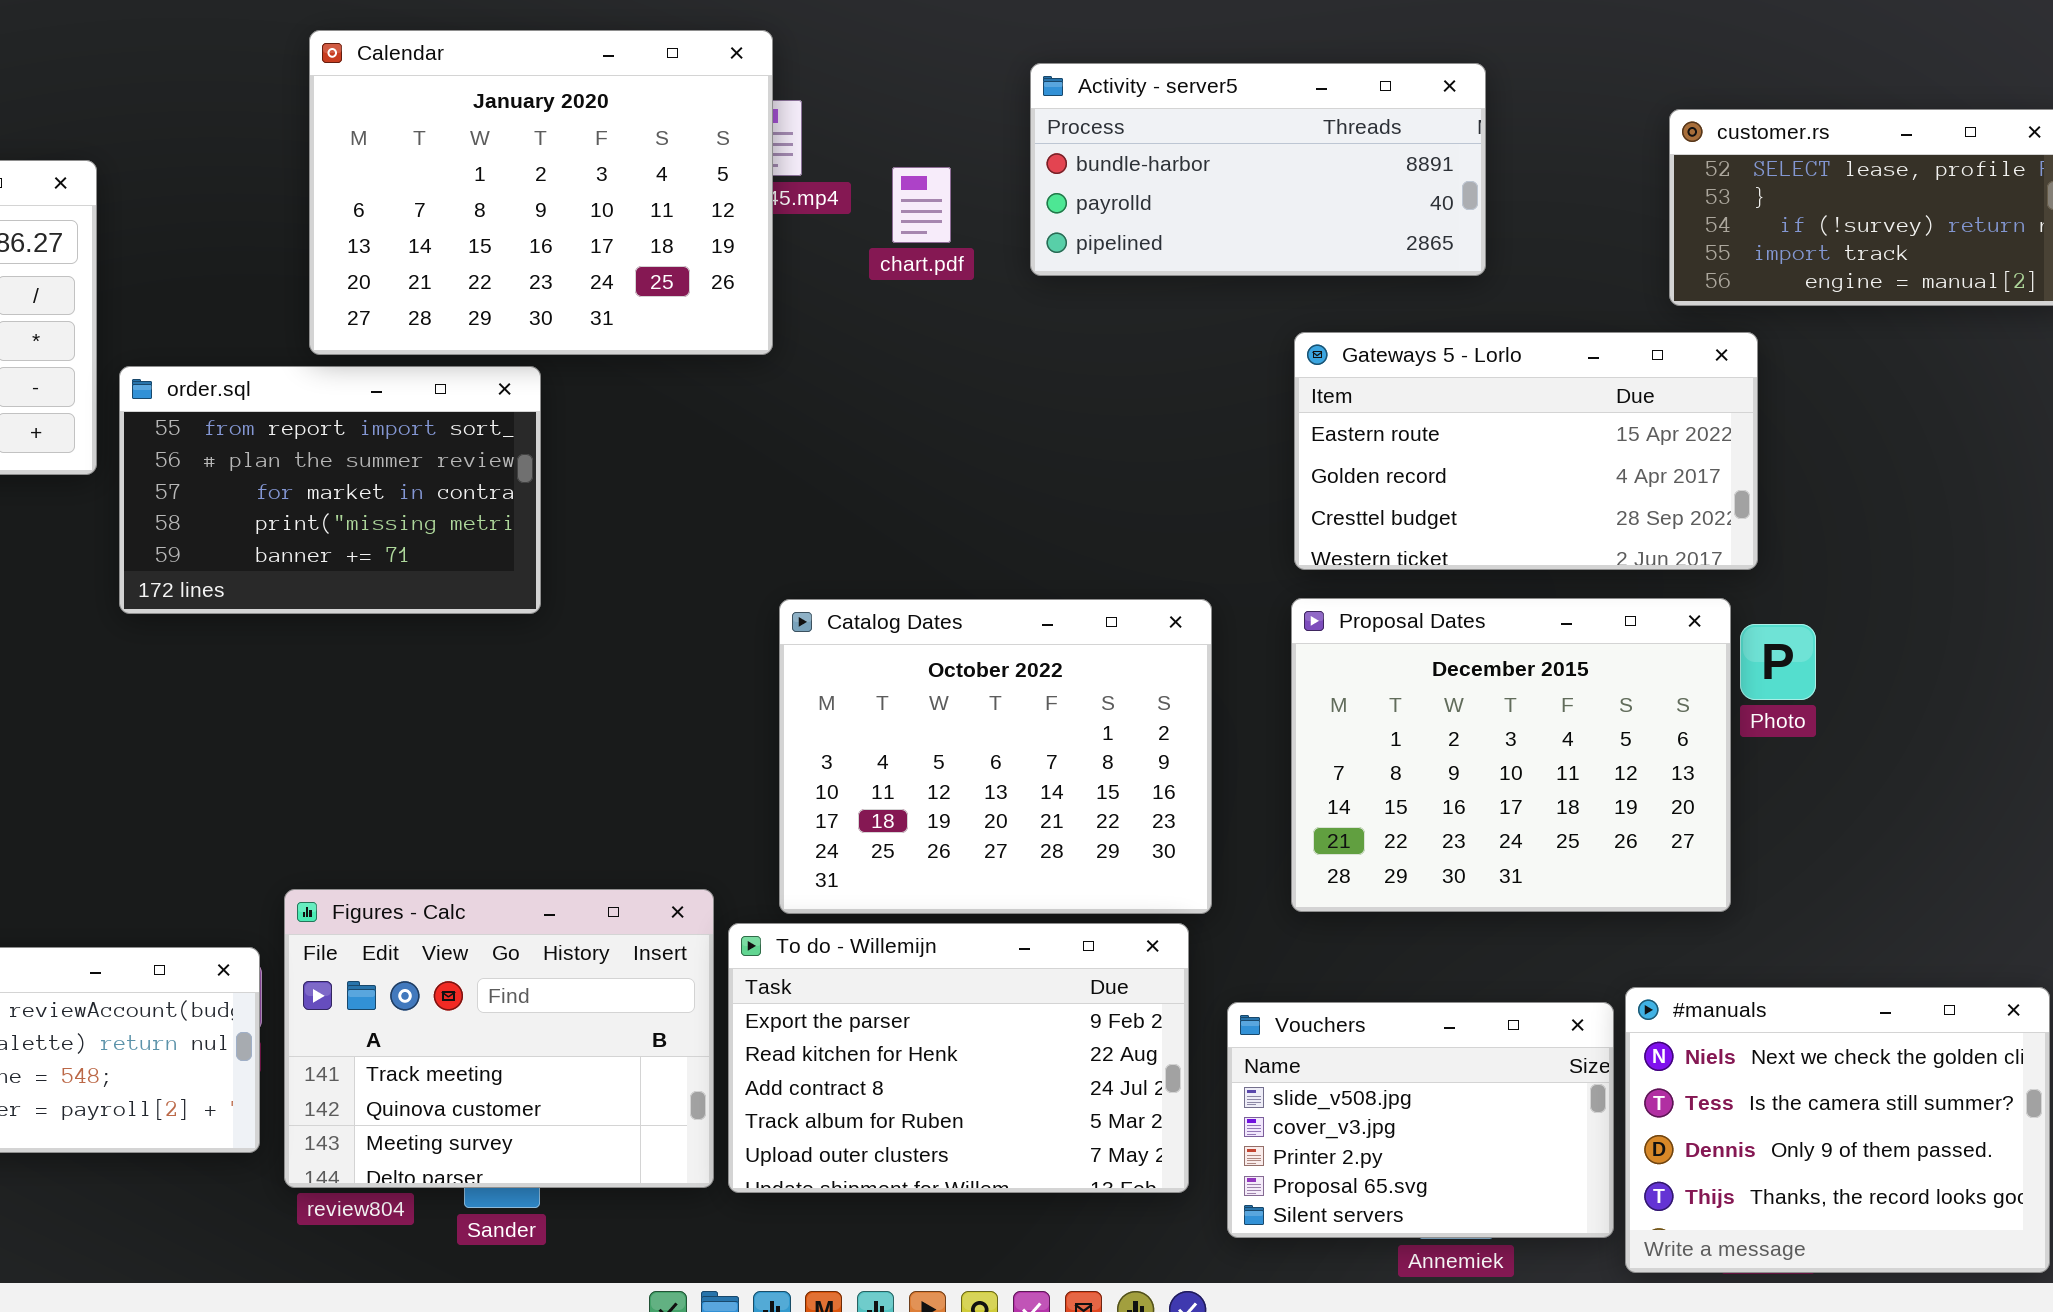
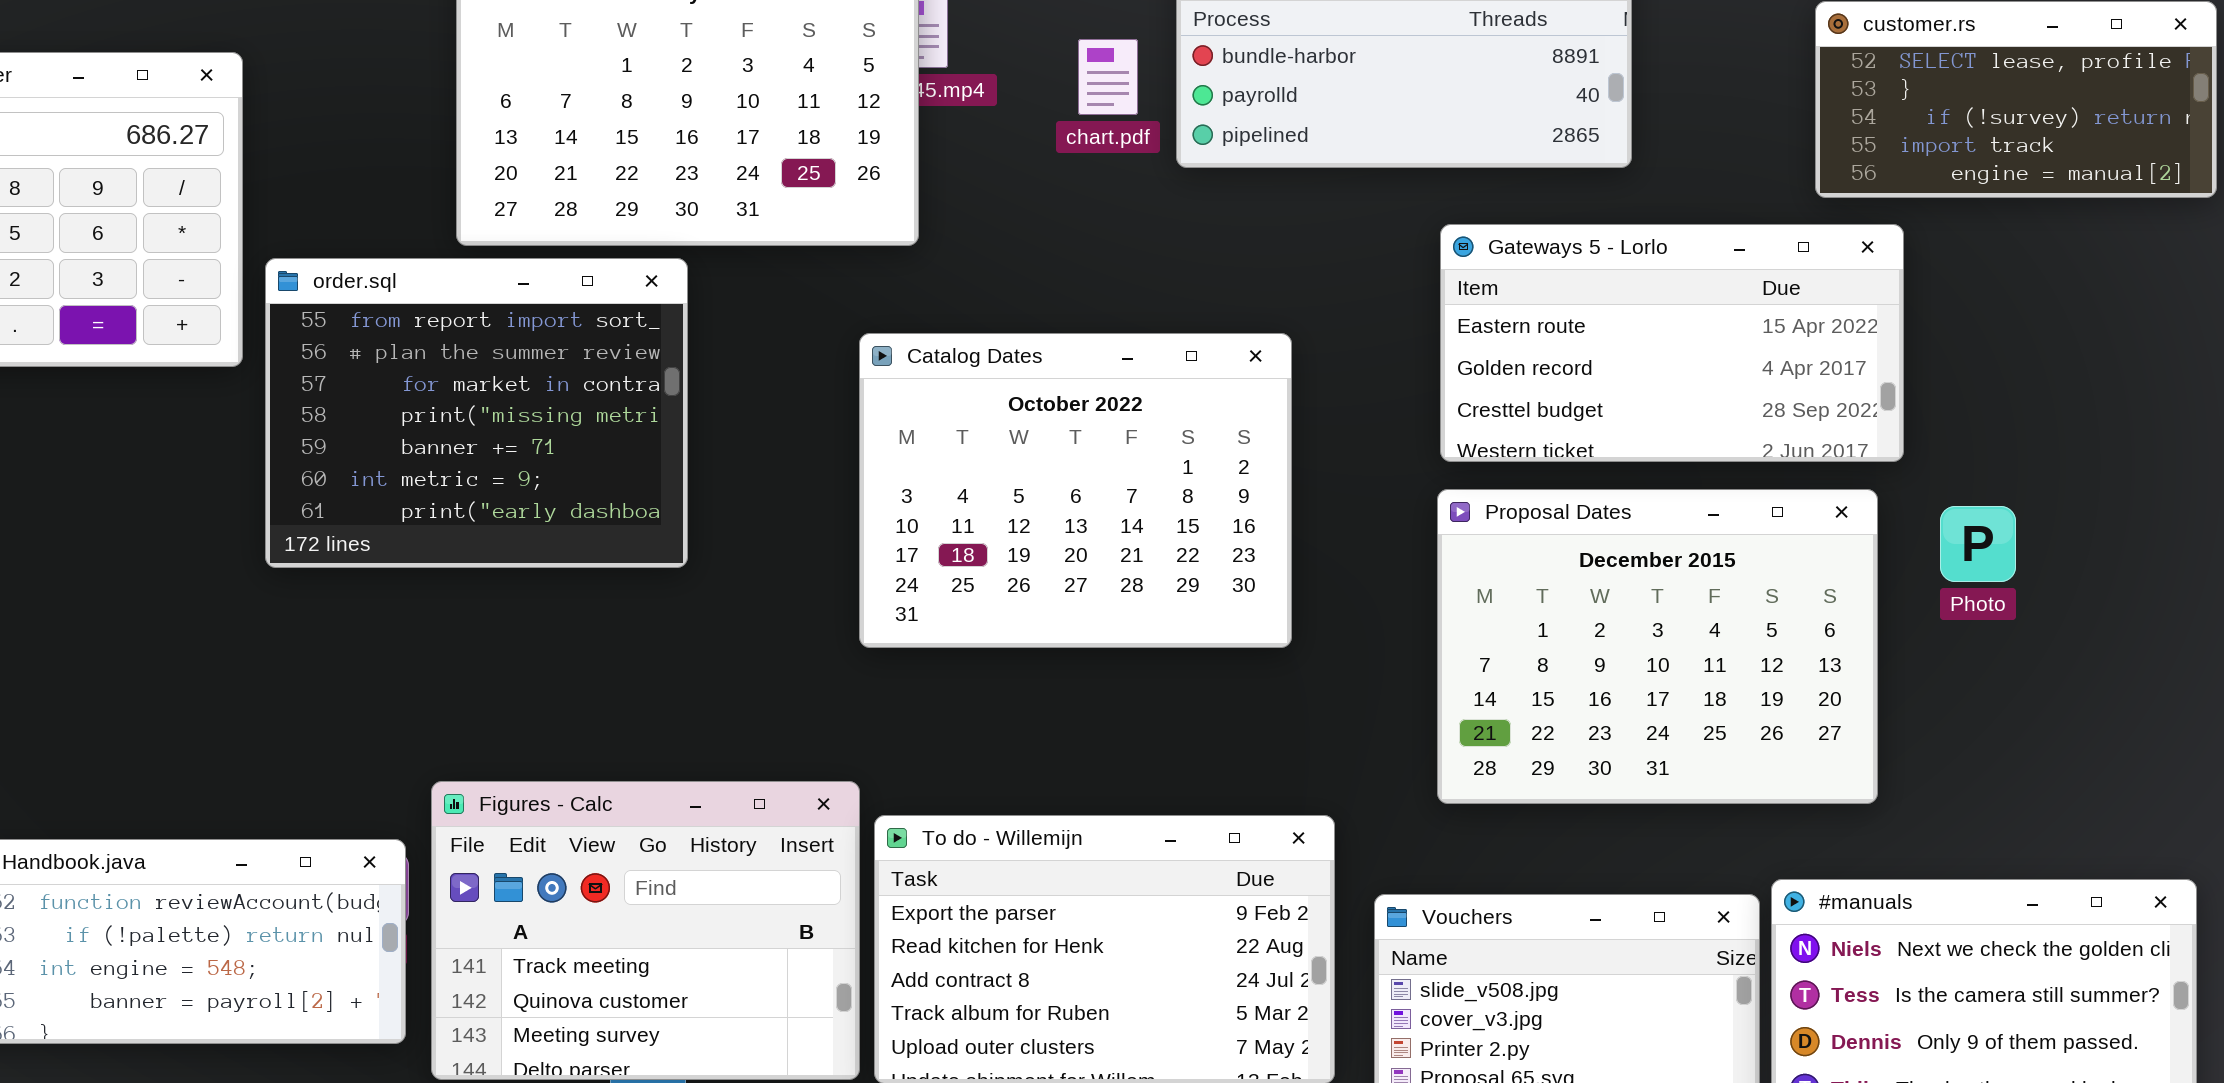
chart.pdf: [892,167,951,243] -> [1078,39,1138,115], moved
order.sql: [119,366,541,614] -> [265,258,688,568], resized
Catalog Dates: [779,599,1212,914] -> [859,333,1292,648], moved
Photo: [1740,624,1816,700] -> [1940,506,2016,582], moved

